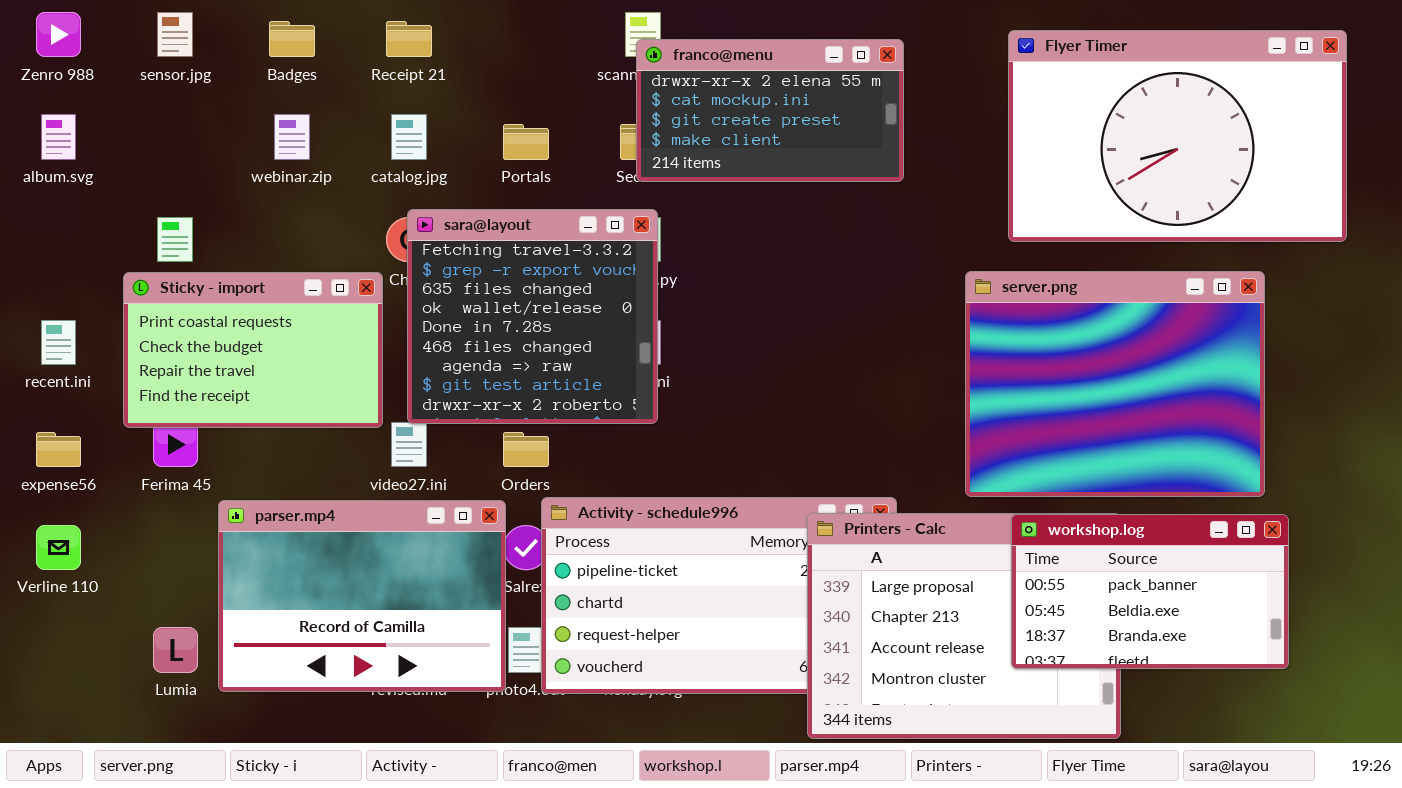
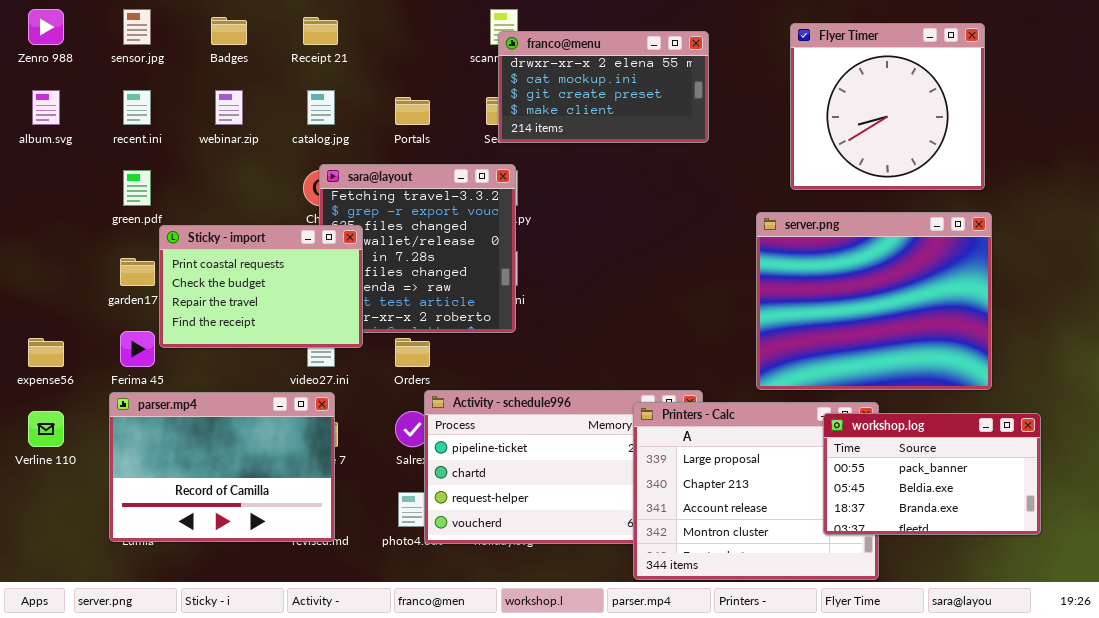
Flyer Timer: [1008,30,1347,242] -> [790,23,985,190], resized
Sticky - import: [123,272,383,428] -> [159,225,363,348], moved
recent.ini: [41,320,76,365] -> [123,90,151,125], moved
parser.mp4: [218,500,506,692] -> [109,392,335,542], moved
workshop.log: [1011,514,1289,669] -> [823,413,1041,535], moved

